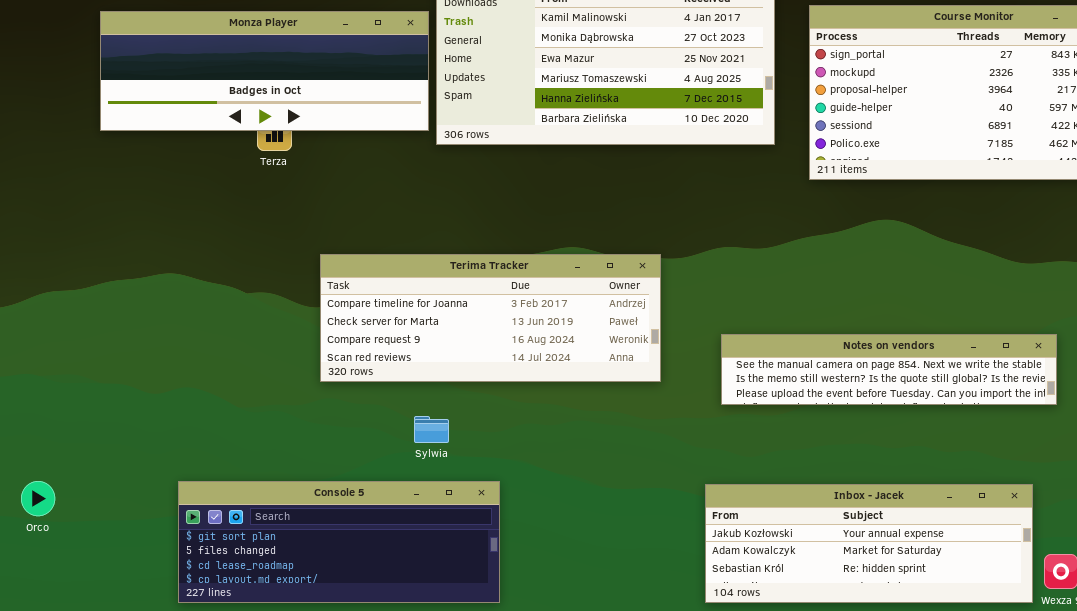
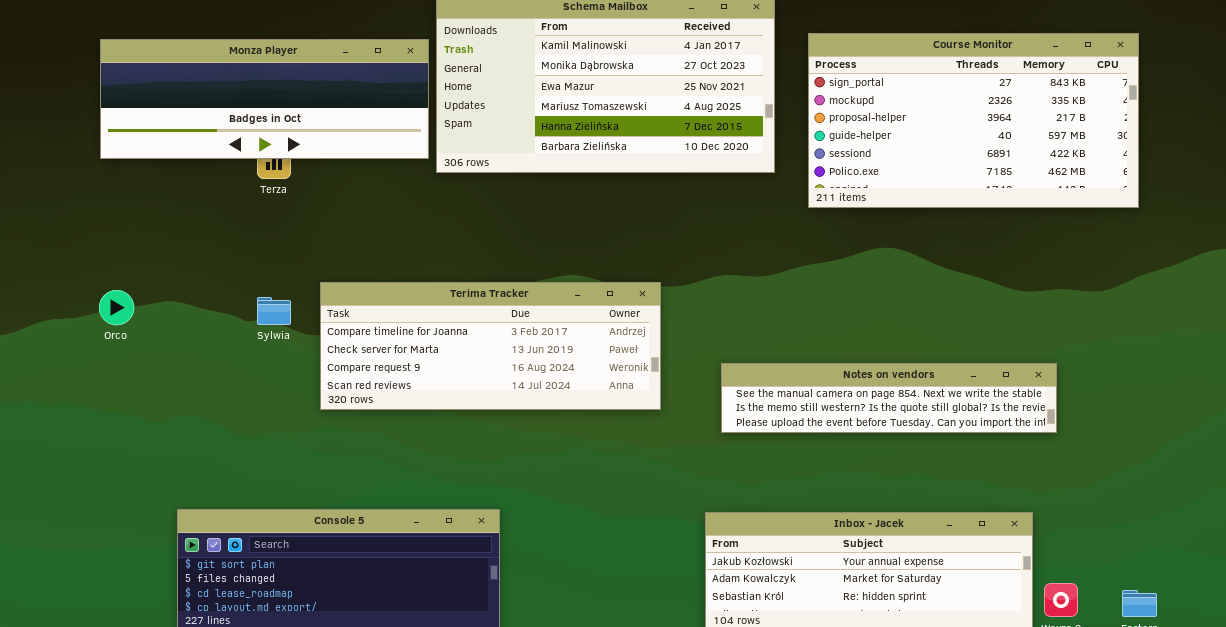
Sylwia: [414,416,449,443] -> [257,297,291,325], moved
Orco: [21,481,55,516] -> [99,290,134,325], moved

